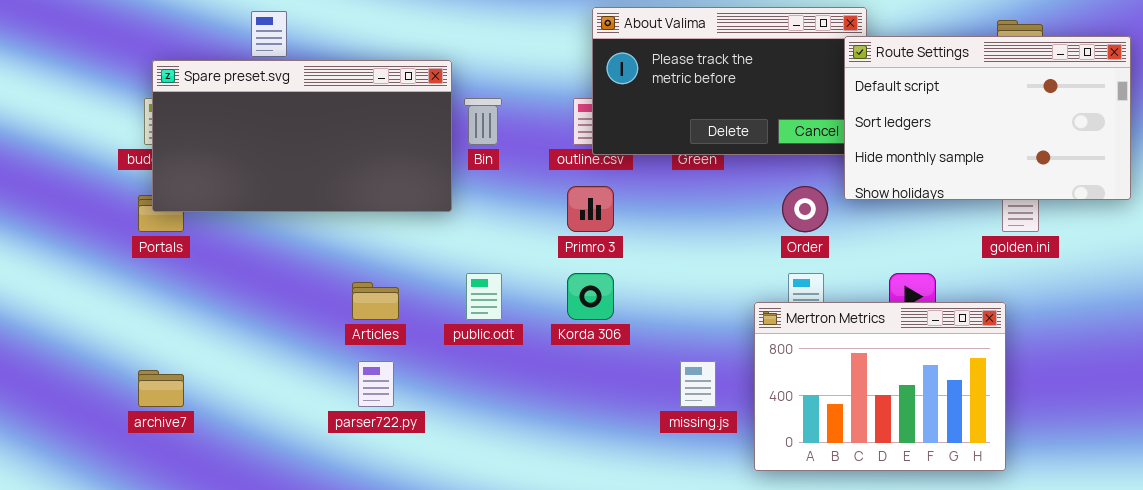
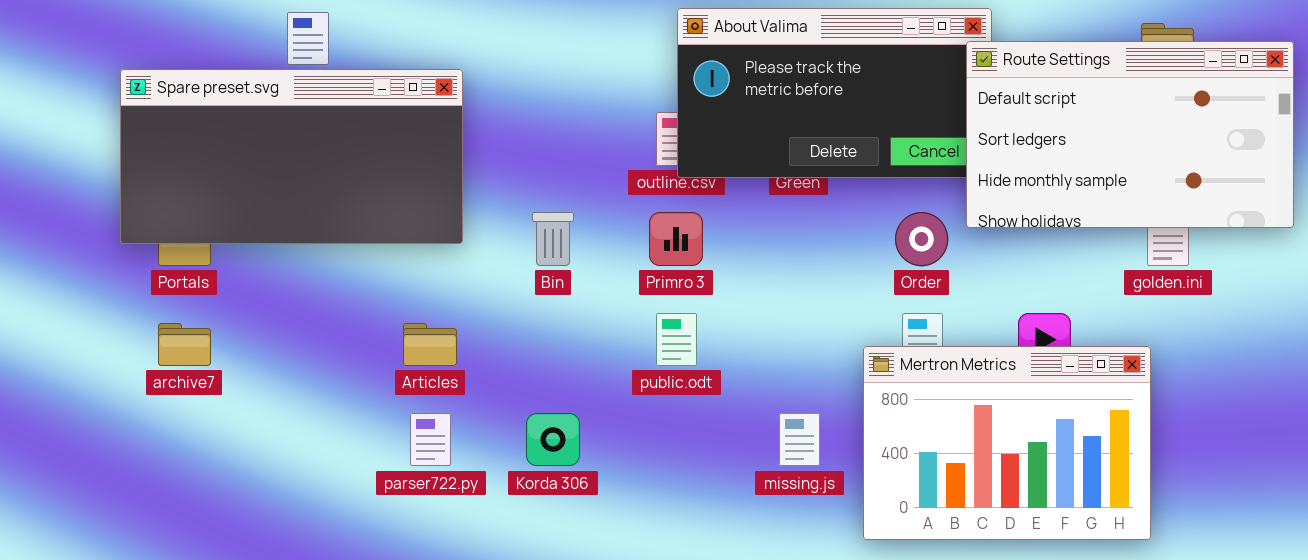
Spare preset.svg: [152,60,452,212] -> [120,69,463,244], moved
Bin: [464,98,502,145] -> [532,212,574,266], moved
public.odt: [466,273,502,320] -> [656,313,697,366], moved
Korda 306: [567,273,614,320] -> [526,413,580,466], moved
archive7: [138,370,184,407] -> [158,323,211,366], moved

